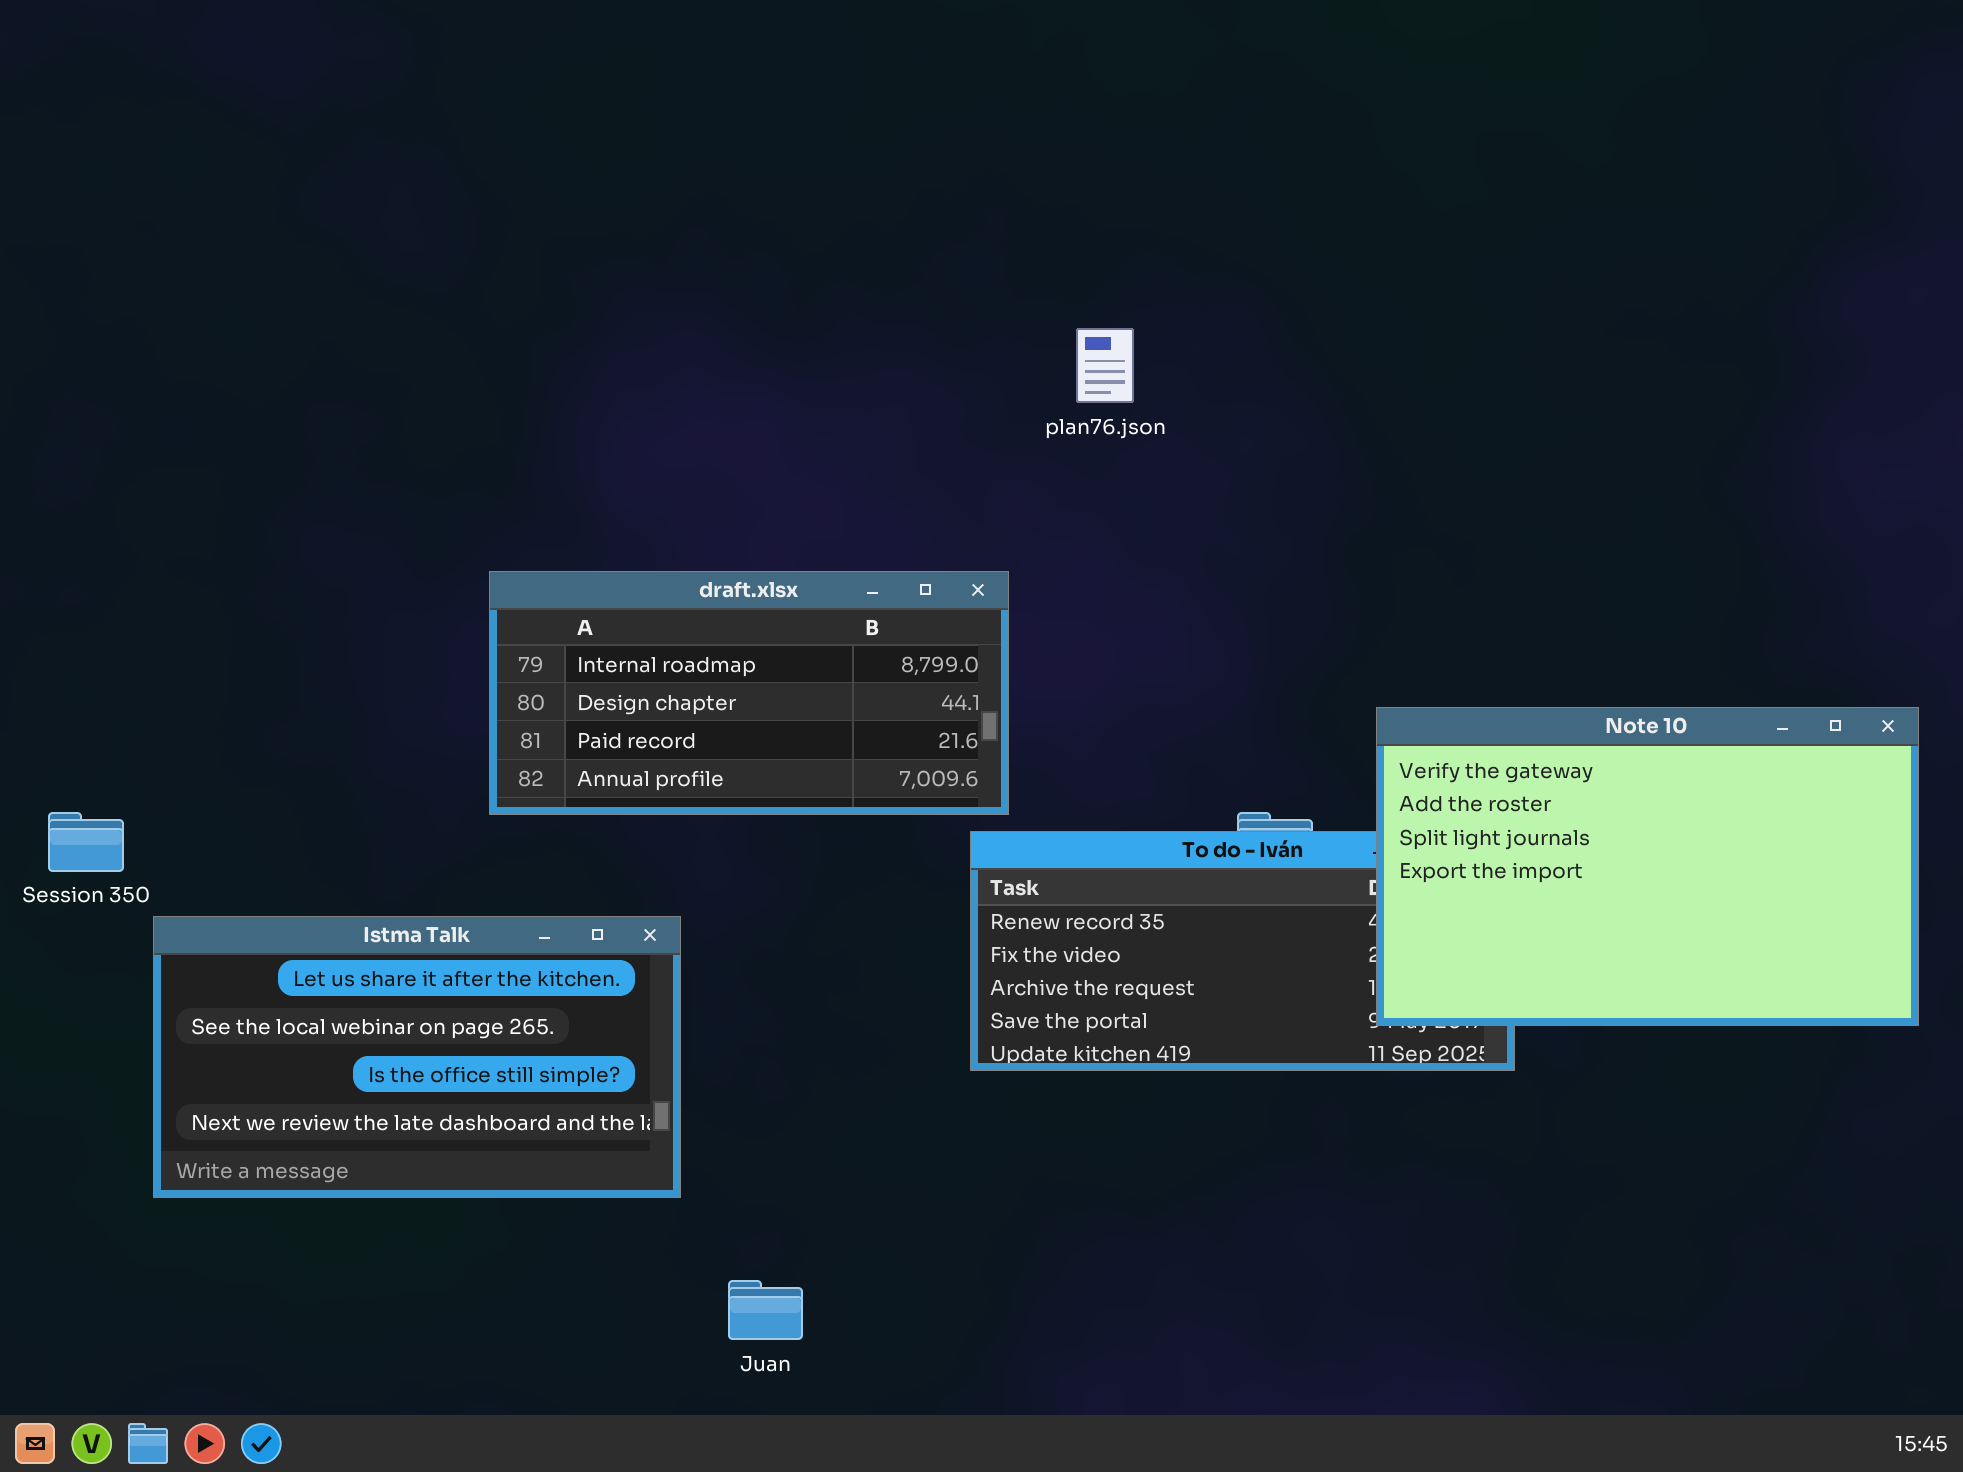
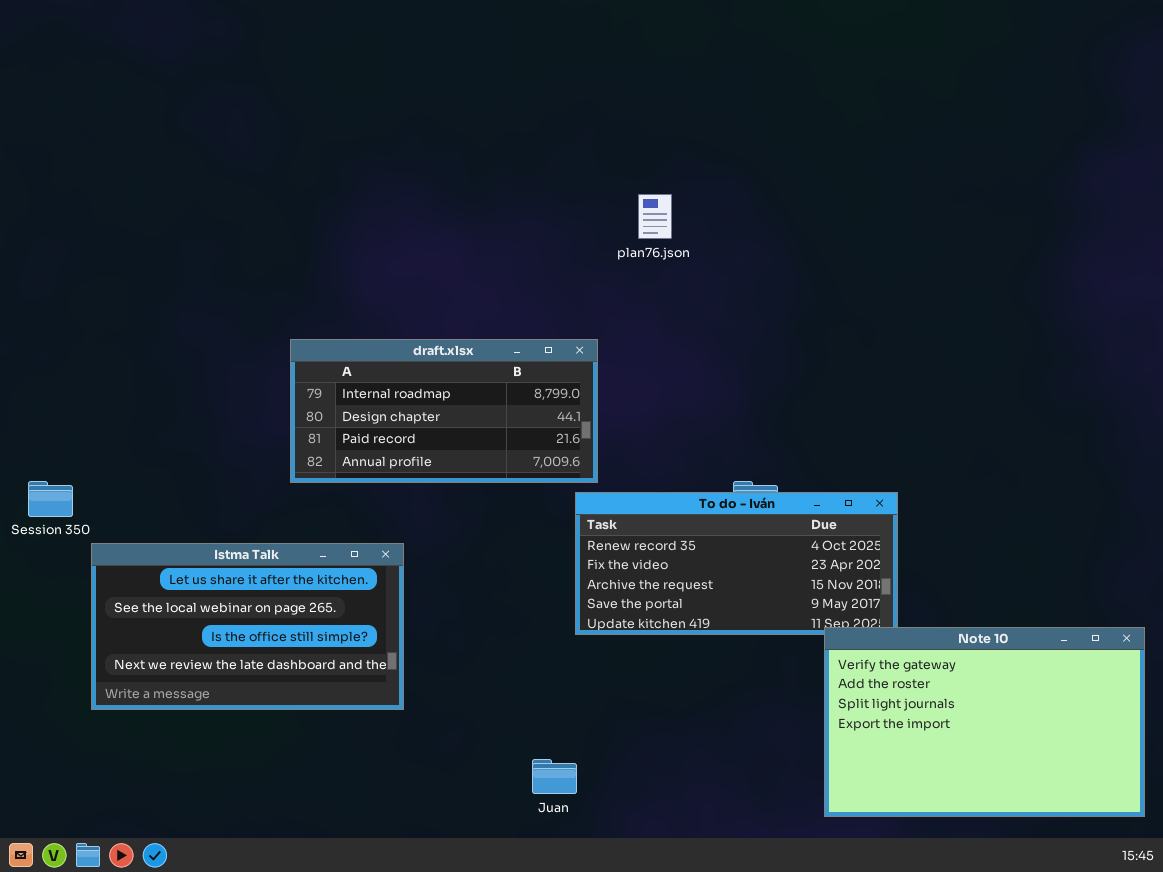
Note 10: [1376,707,1919,1026] -> [824,627,1145,817], moved
Juan: [728,1280,803,1340] -> [532,759,577,794], moved

